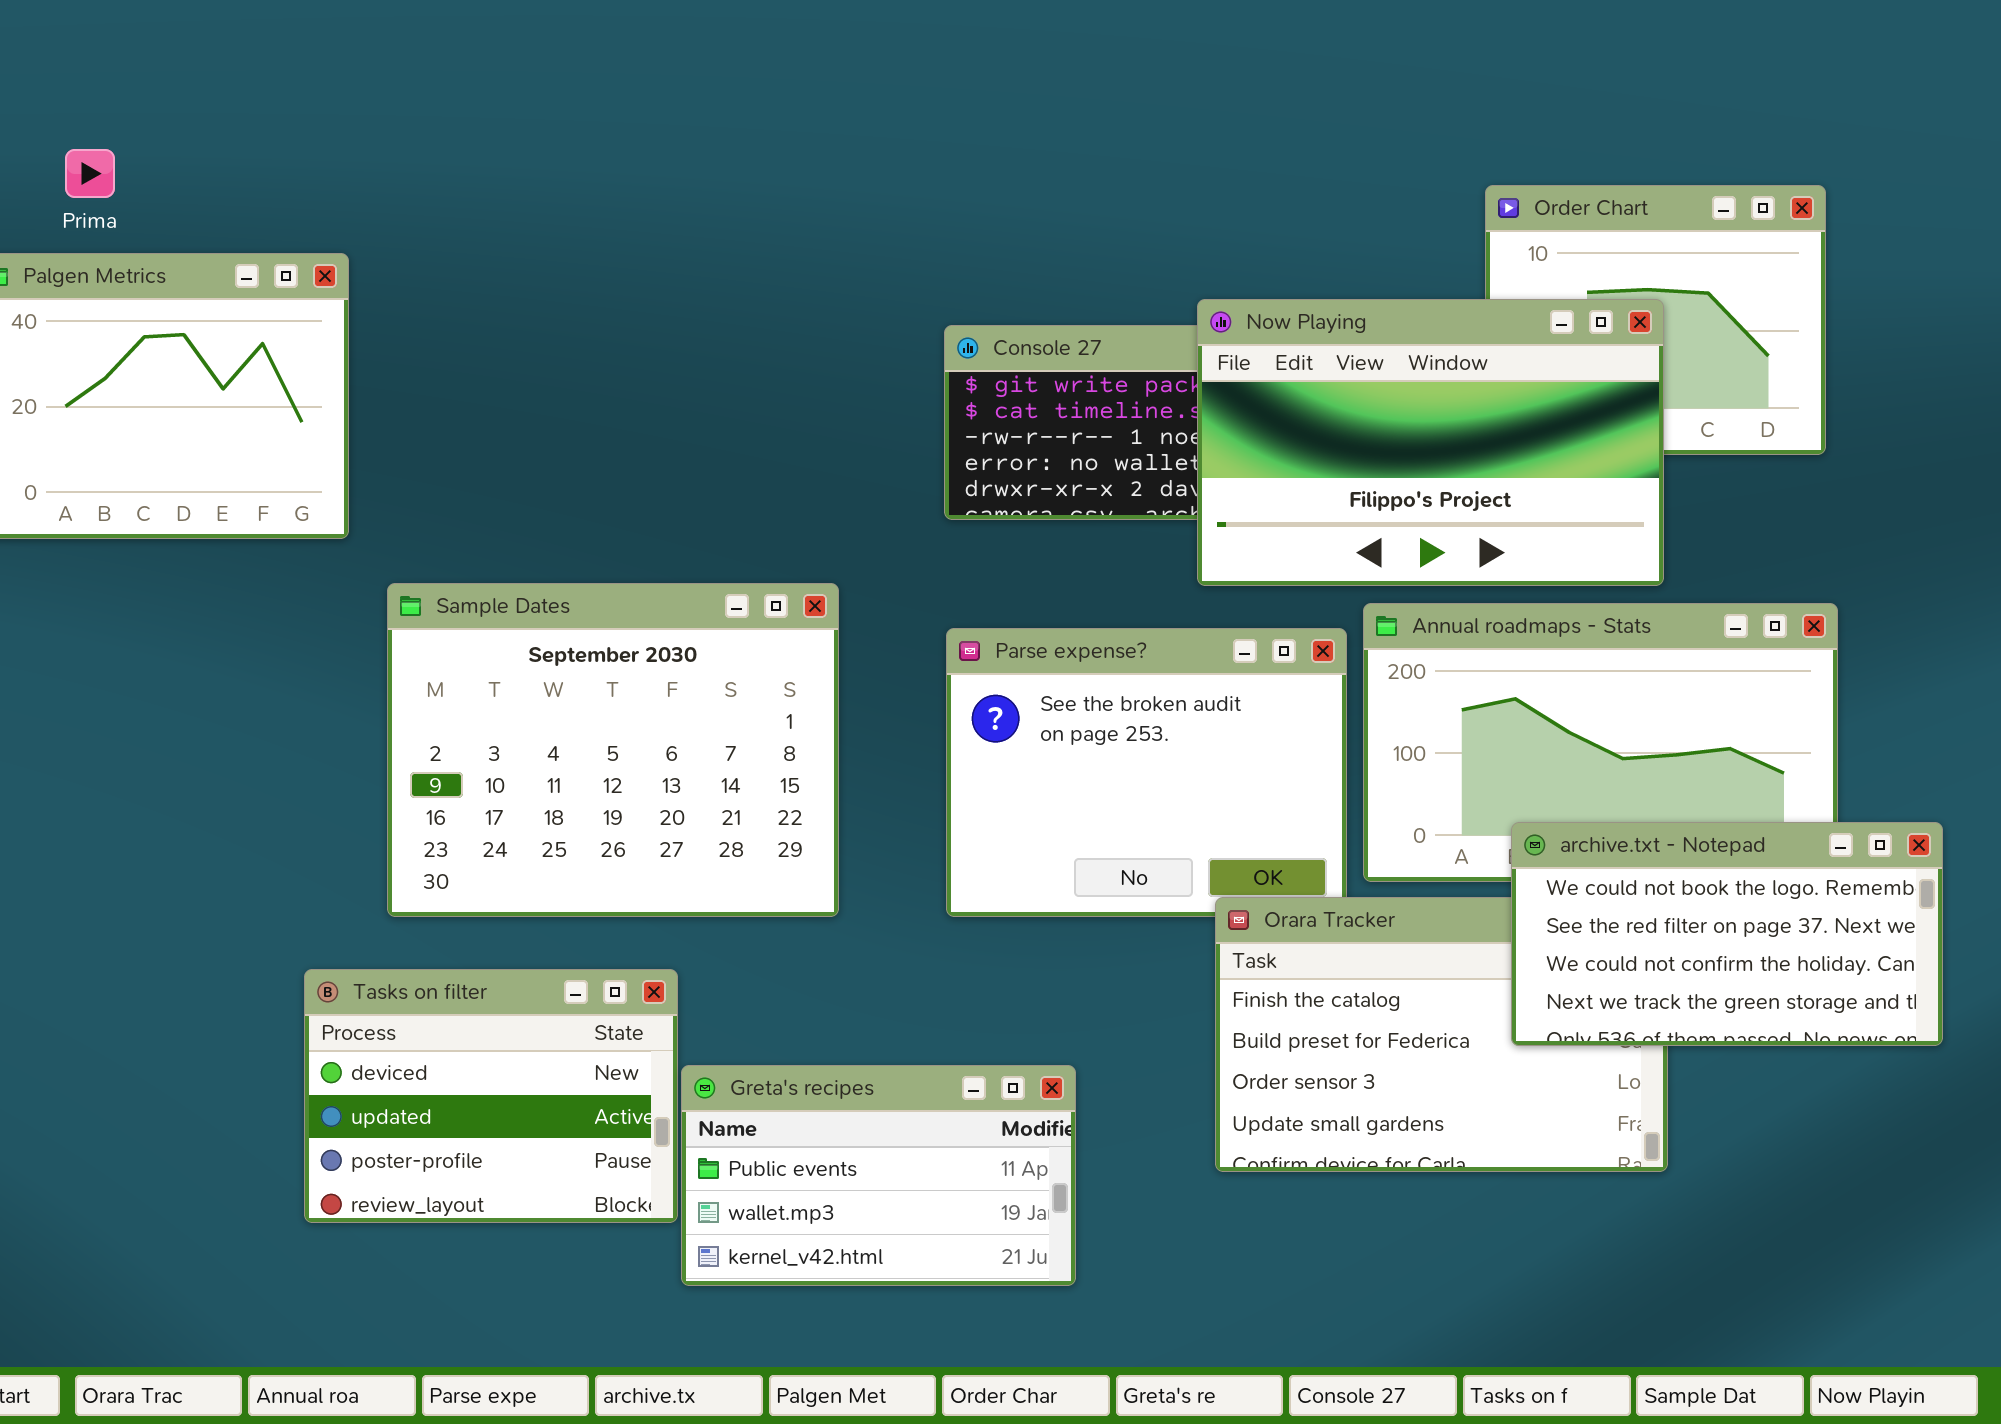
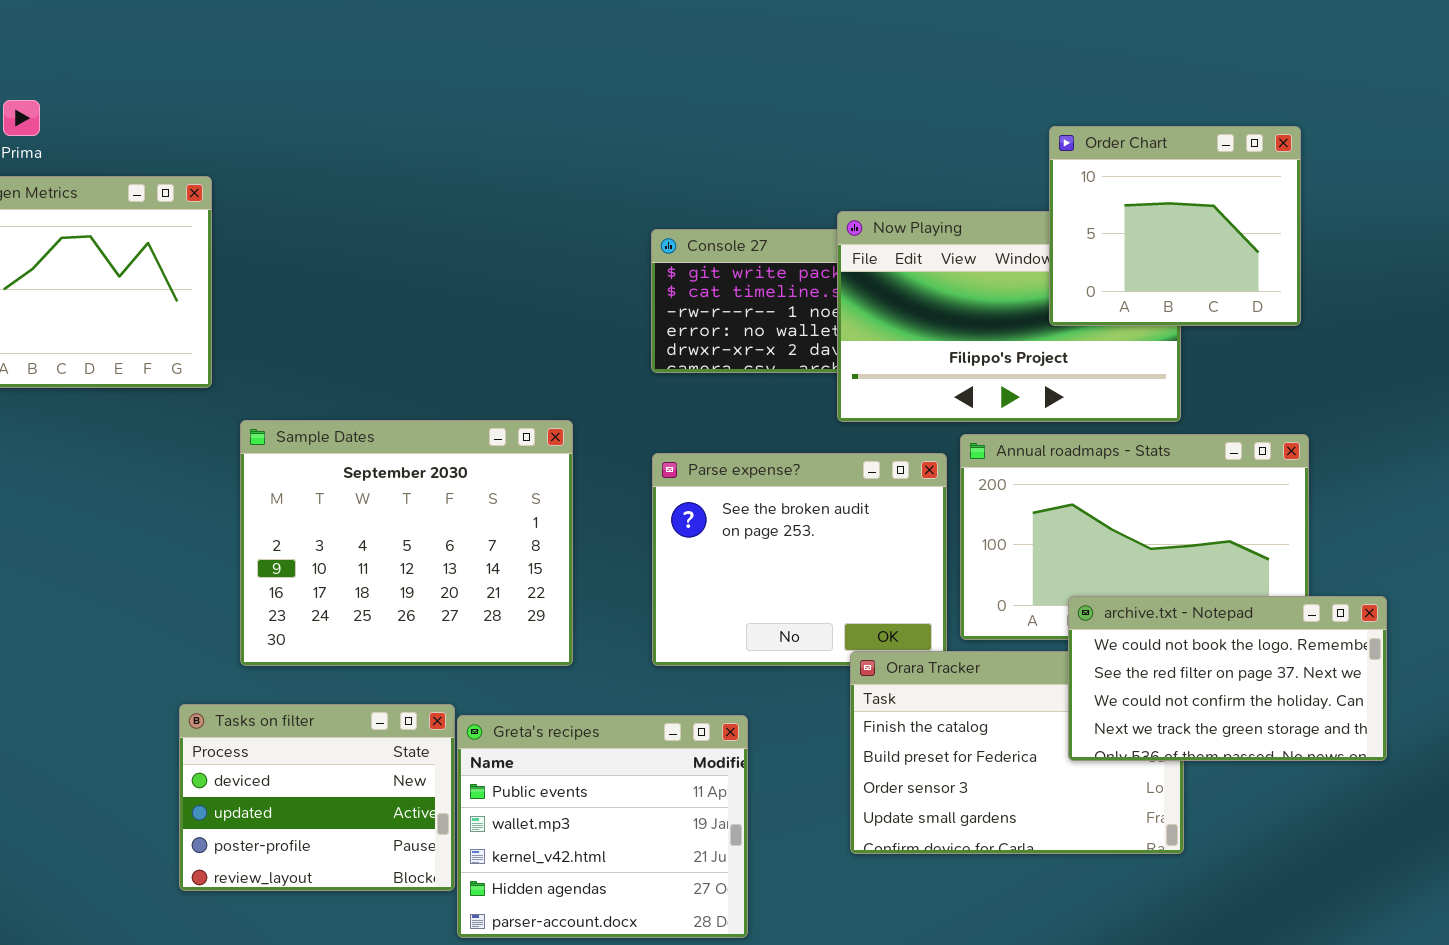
Order Chart: [1485,185,1826,455] -> [1049,126,1301,326], raised
Greta's recipes: [681,1065,1076,1286] -> [457,715,748,938], resized

